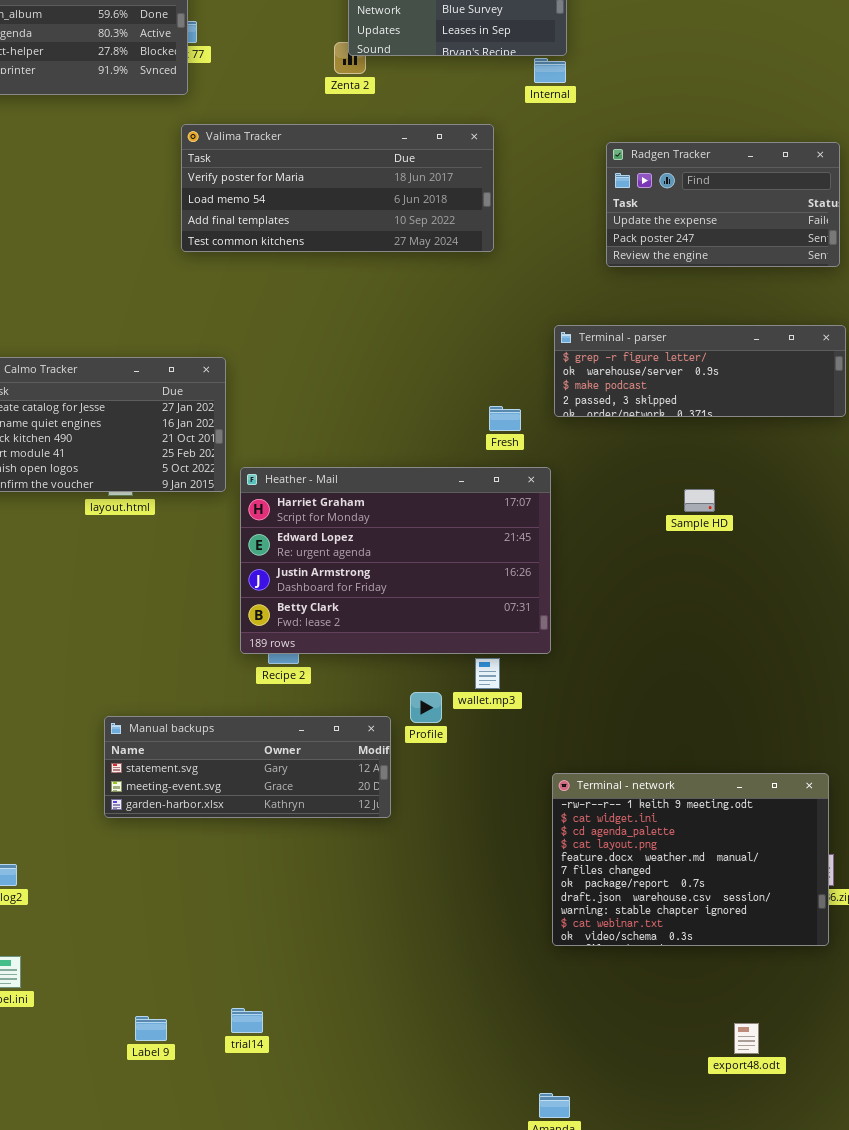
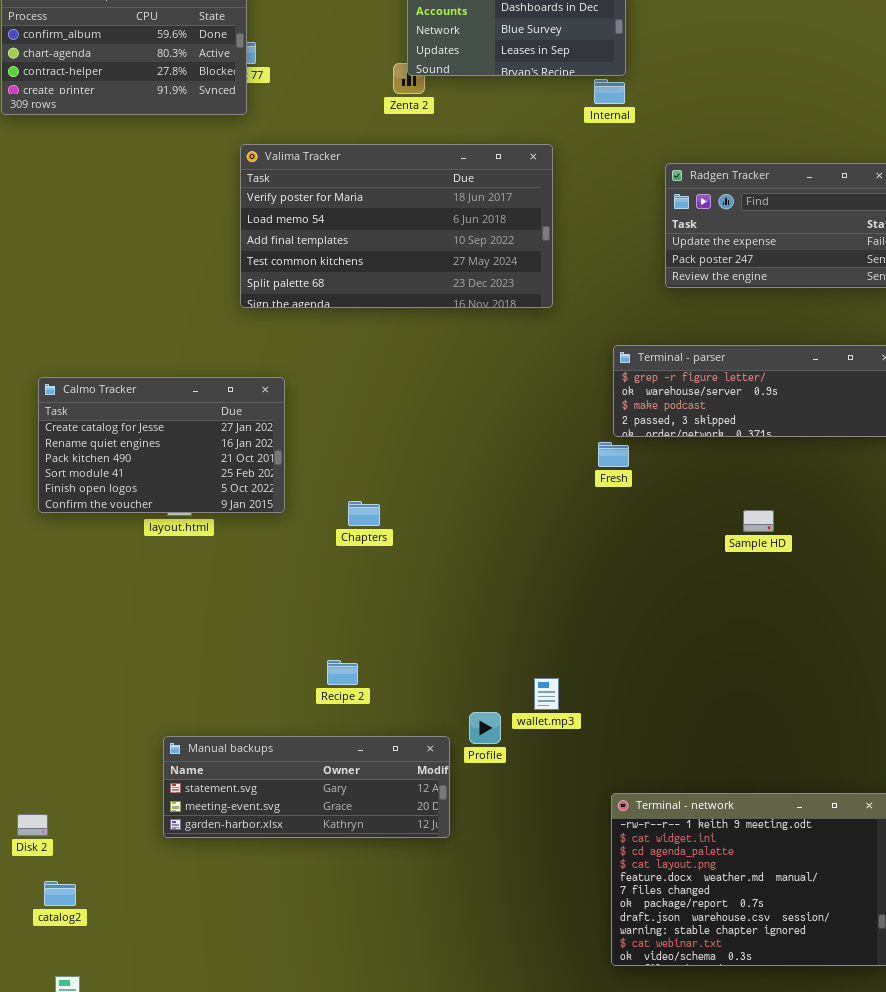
Valima Tracker: [181,124,494,252] -> [240,144,553,308], resized
Fresh: [489,406,521,431] -> [598,442,629,467], moved
Heather - Mail: [240,467,551,654] -> none, closed

